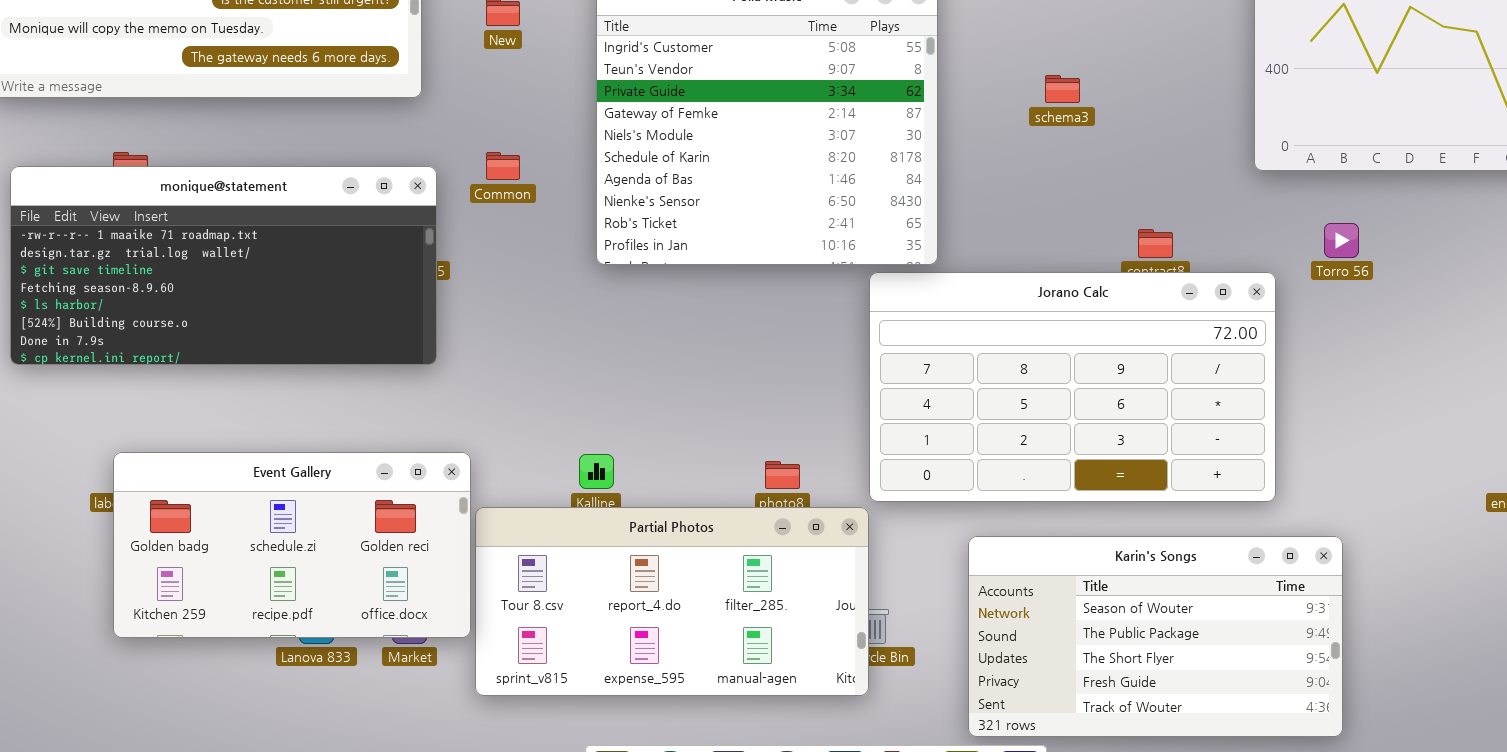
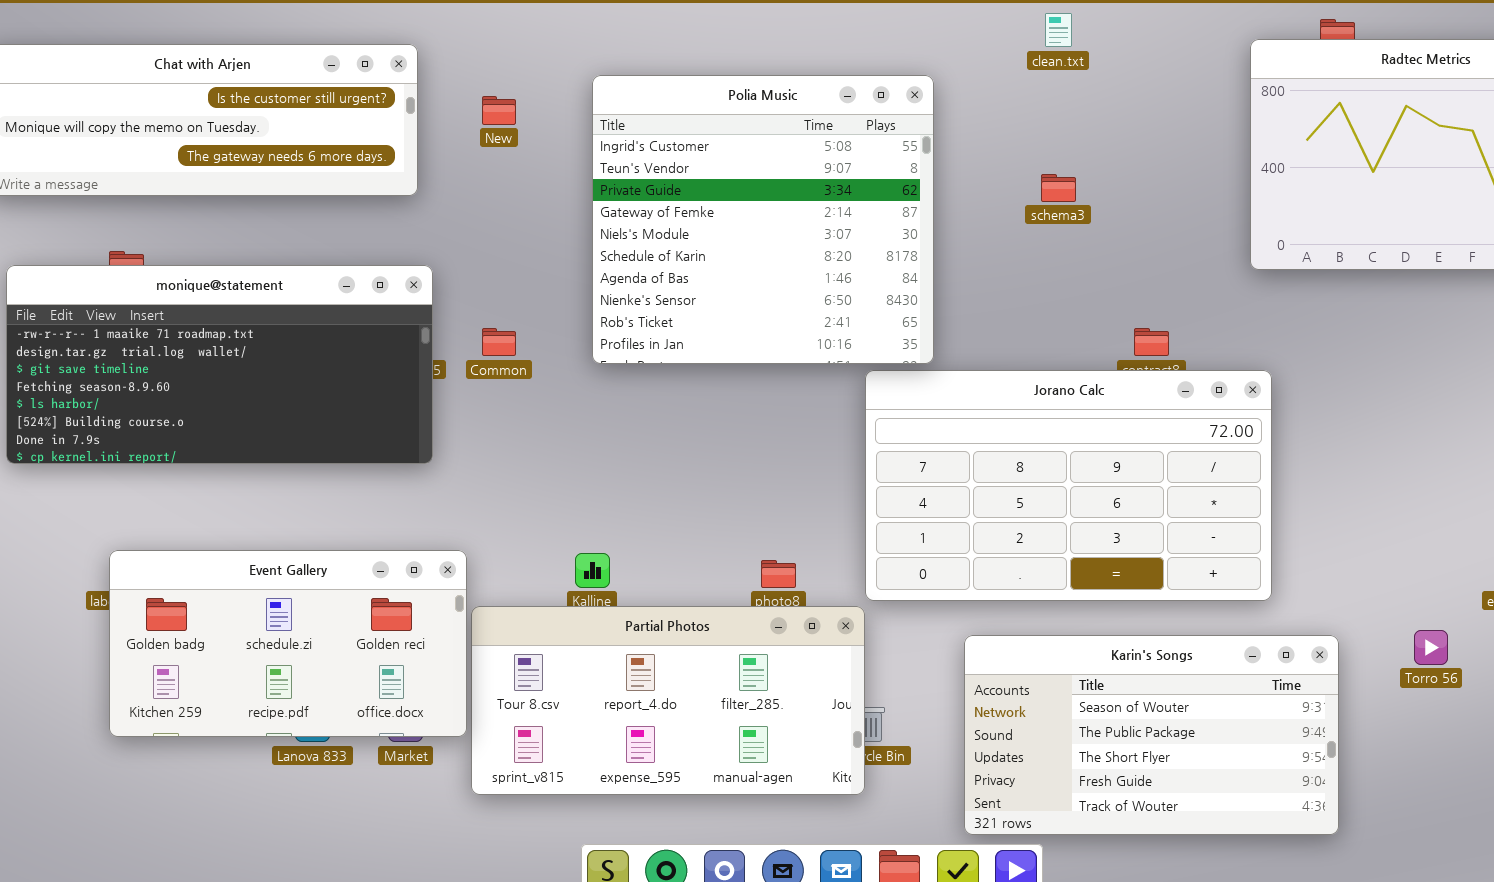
Common: [486,152,520,180] -> [482,328,516,356], moved
Torro 56: [1324,223,1359,258] -> [1414,630,1448,665], moved

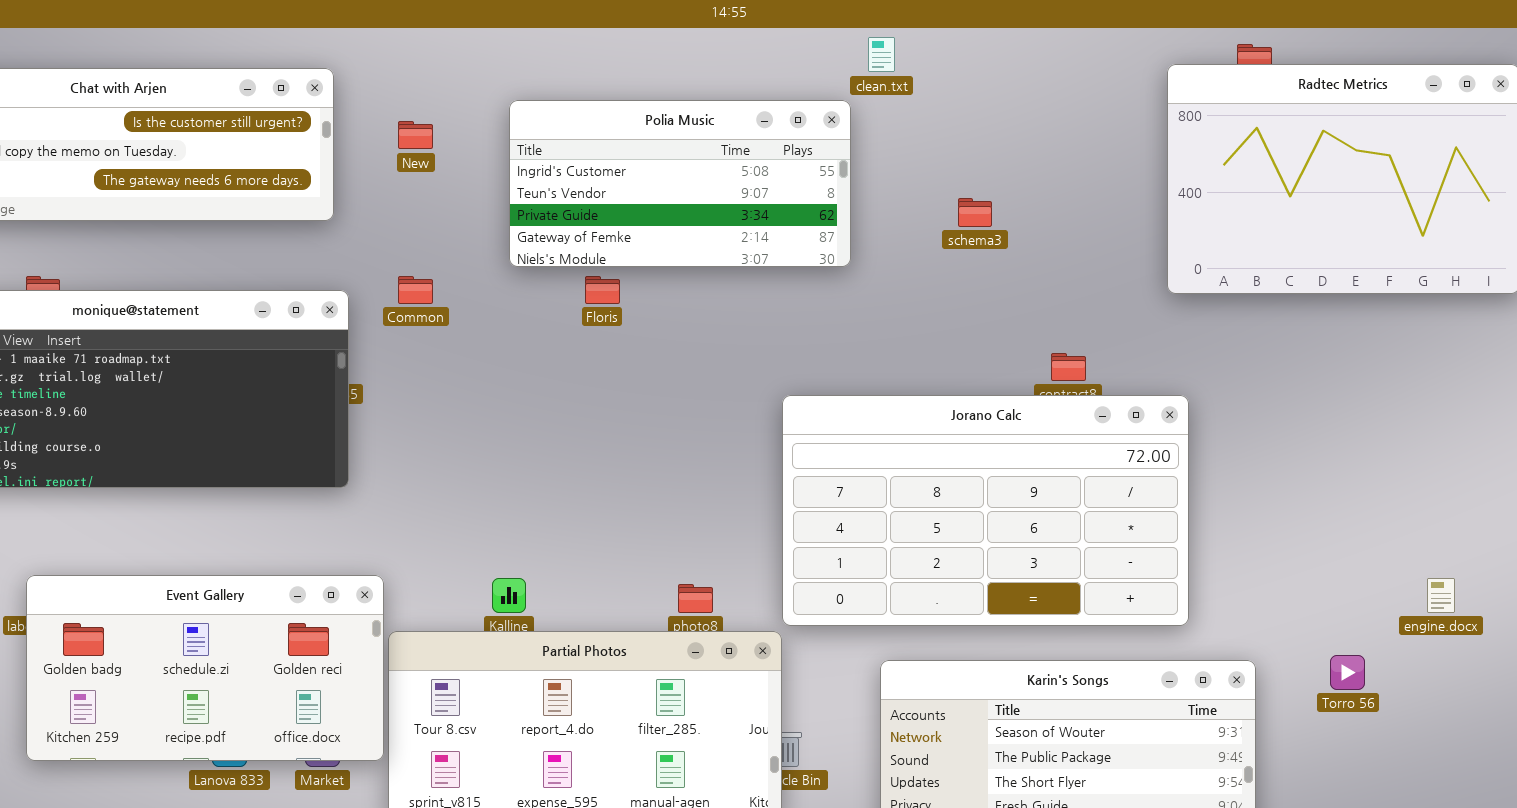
clean.txt: [1045,13,1072,47] -> [868,37,895,72], moved
Polia Music: [592,75,934,364] -> [509,100,851,267], resized
Common: [482,328,516,356] -> [398,276,433,304], moved

